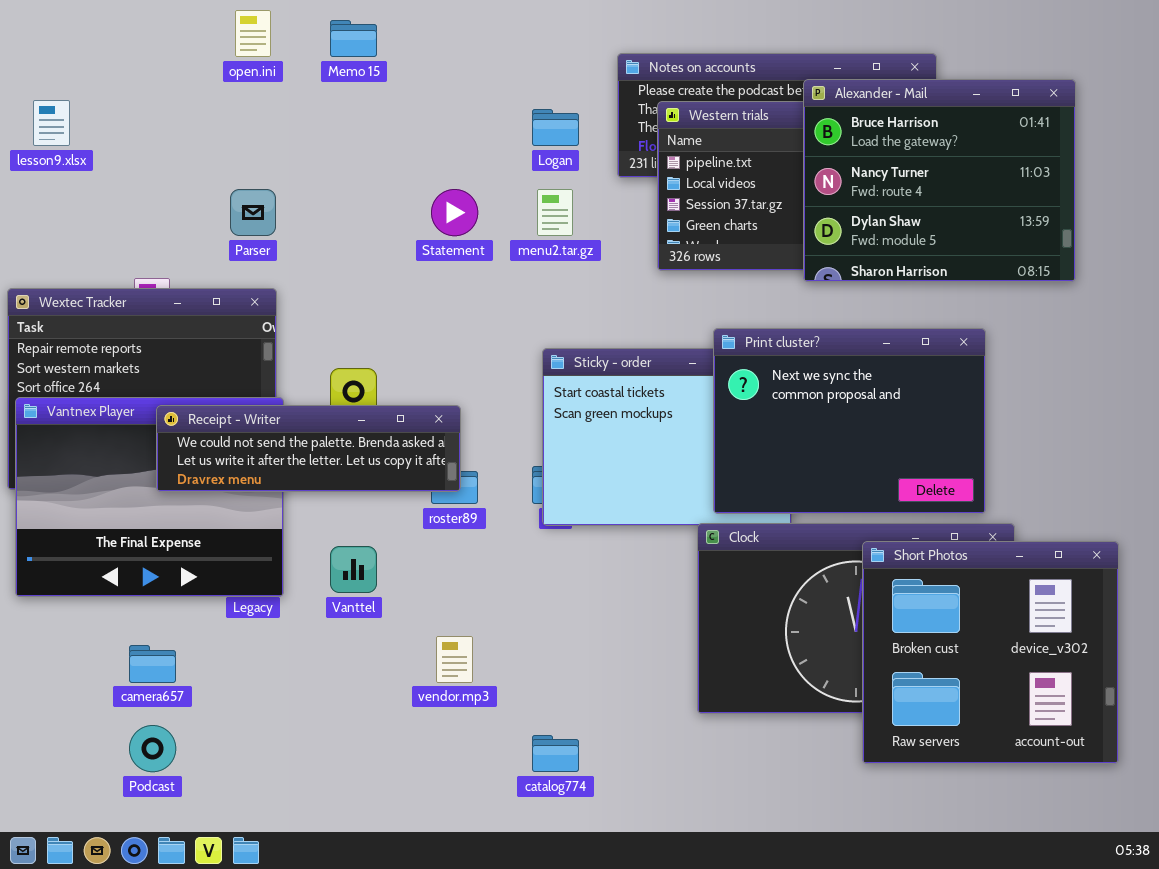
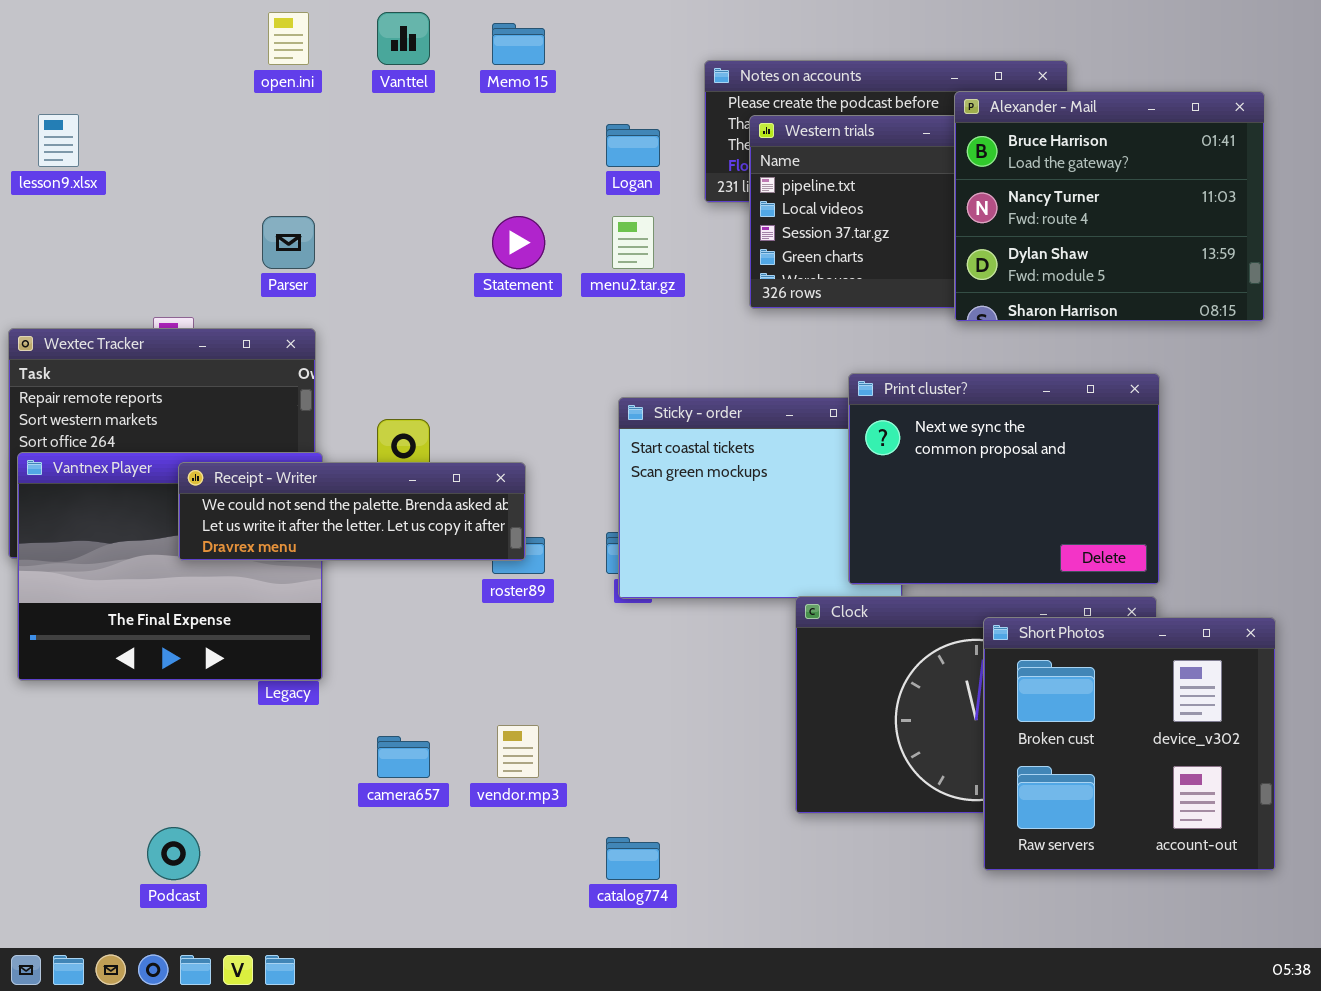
Memo 15: [330,20,377,57] -> [492,23,545,65], moved
Alexander - Mail: [803,79,1076,282] -> [954,91,1265,322], moved
Print cluster?: [713,328,986,514] -> [848,373,1160,585], moved
Vanttel: [330,546,377,593] -> [377,12,430,65], moved
camera657: [129,645,176,683] -> [377,736,430,778], moved

